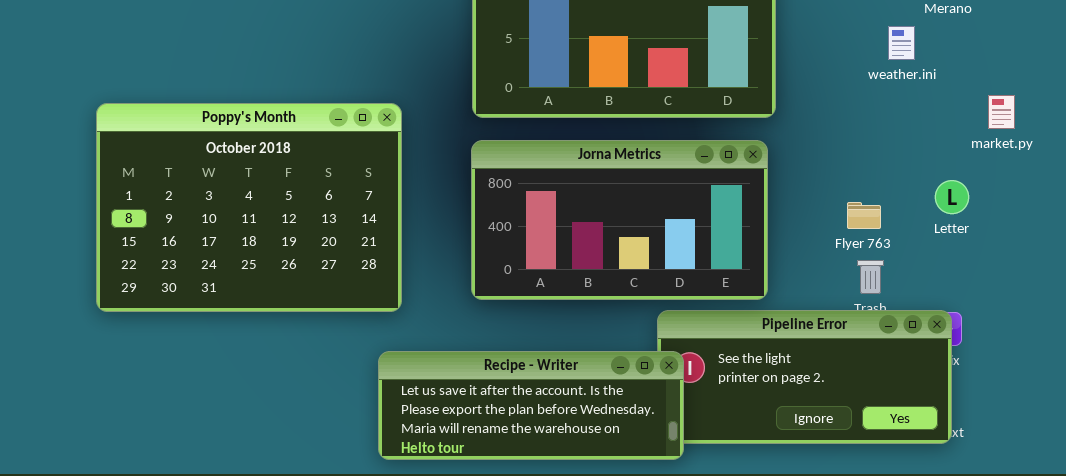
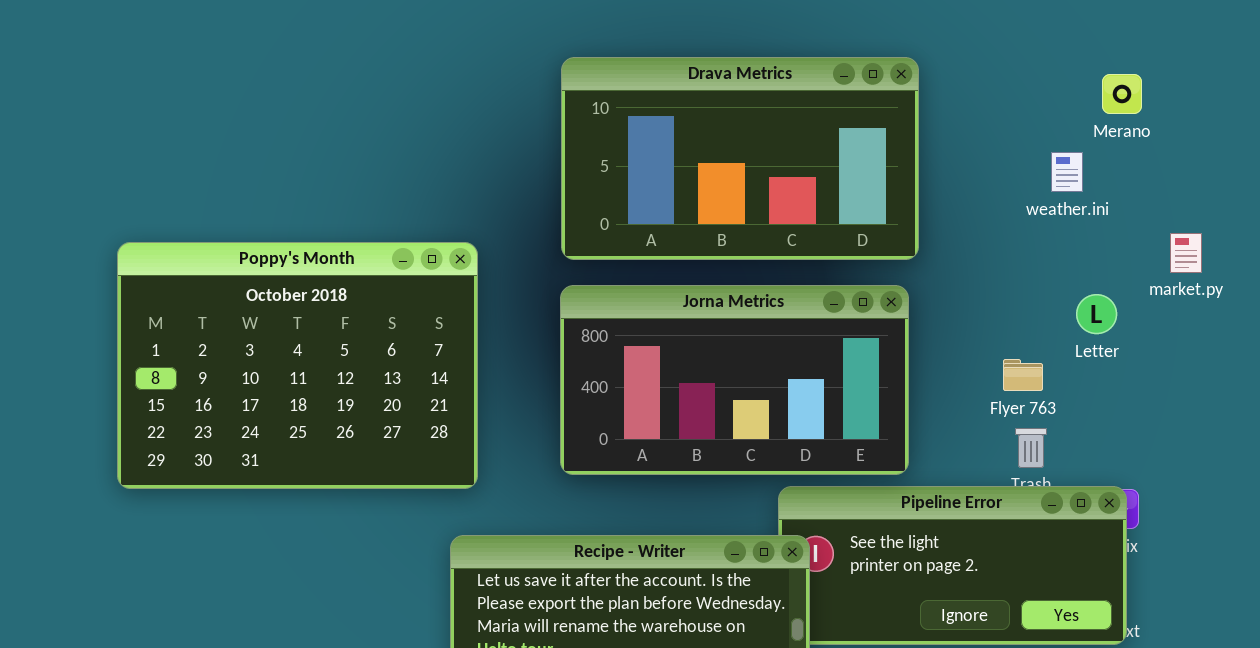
Letter: [935,180,969,214] -> [1076,294,1117,334], moved

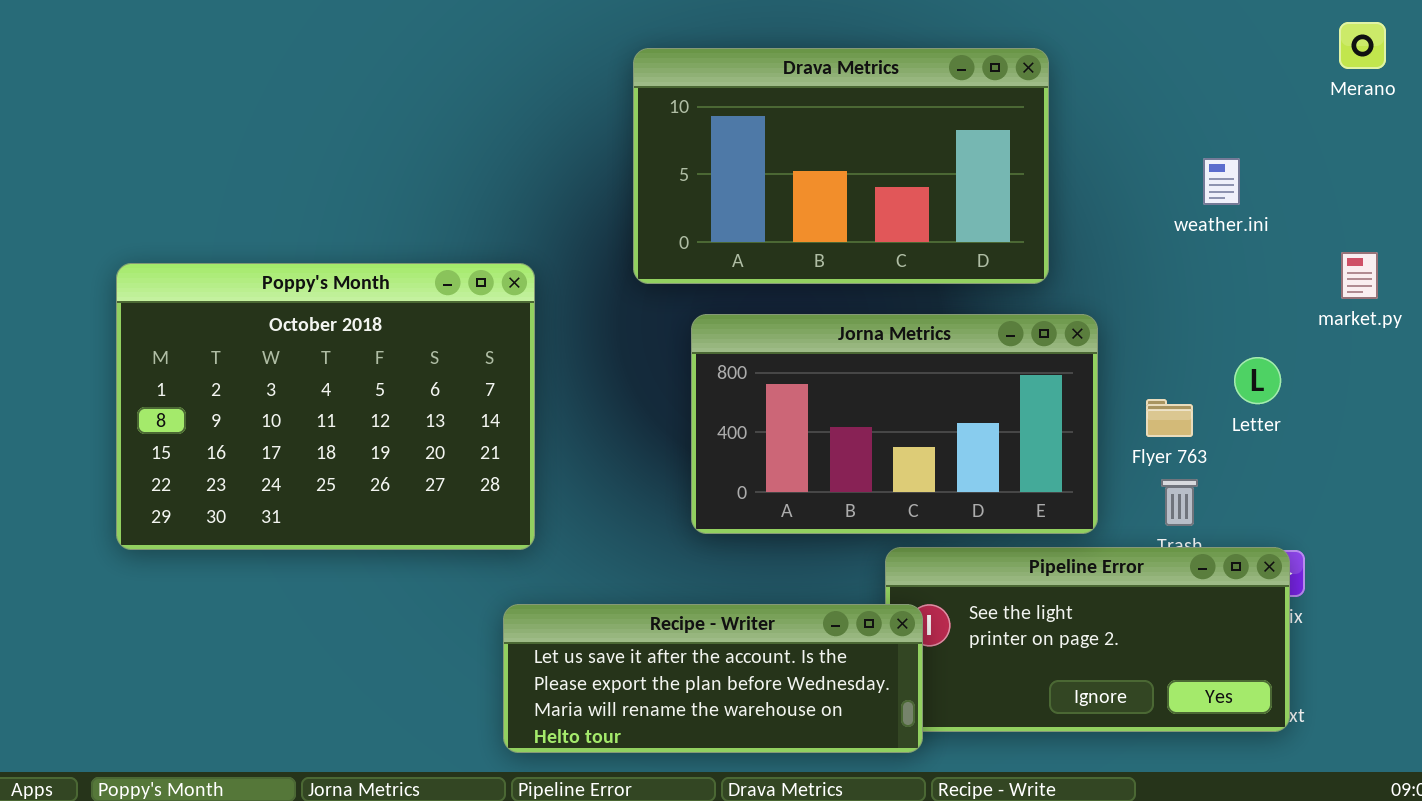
Merano: [1102,74,1142,114] -> [1339,22,1386,69], moved
Jorna Metrics: [560,285,909,475] -> [691,314,1098,534], moved
Letter: [1076,294,1117,334] -> [1234,357,1281,404], moved

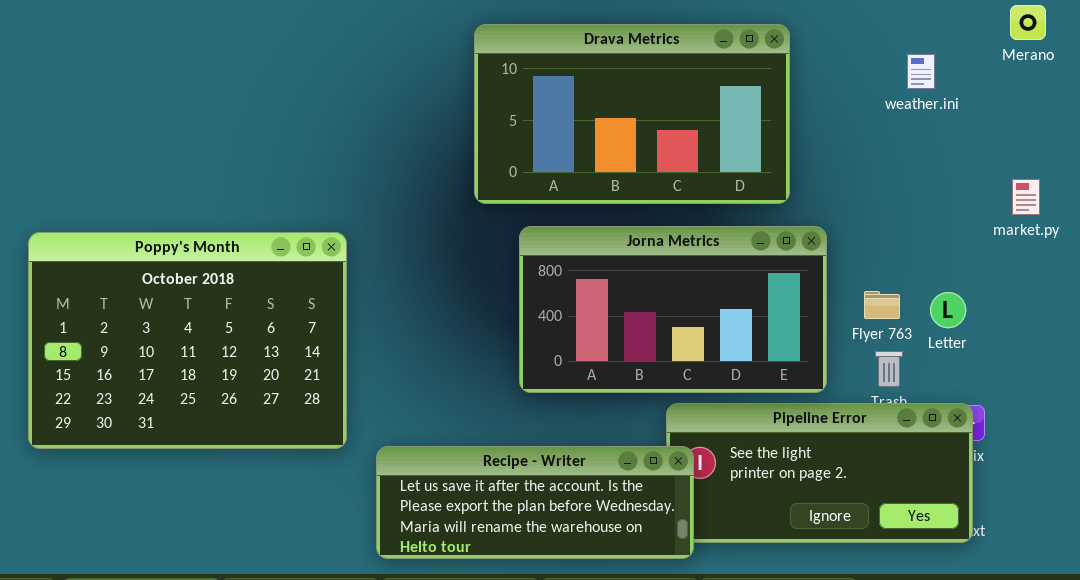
weather.ini: [1203,158,1240,205] -> [907,54,935,89], moved
Poppy's Month: [116,263,535,550] -> [28,232,347,449], moved
Letter: [1234,357,1281,404] -> [930,292,966,328], moved

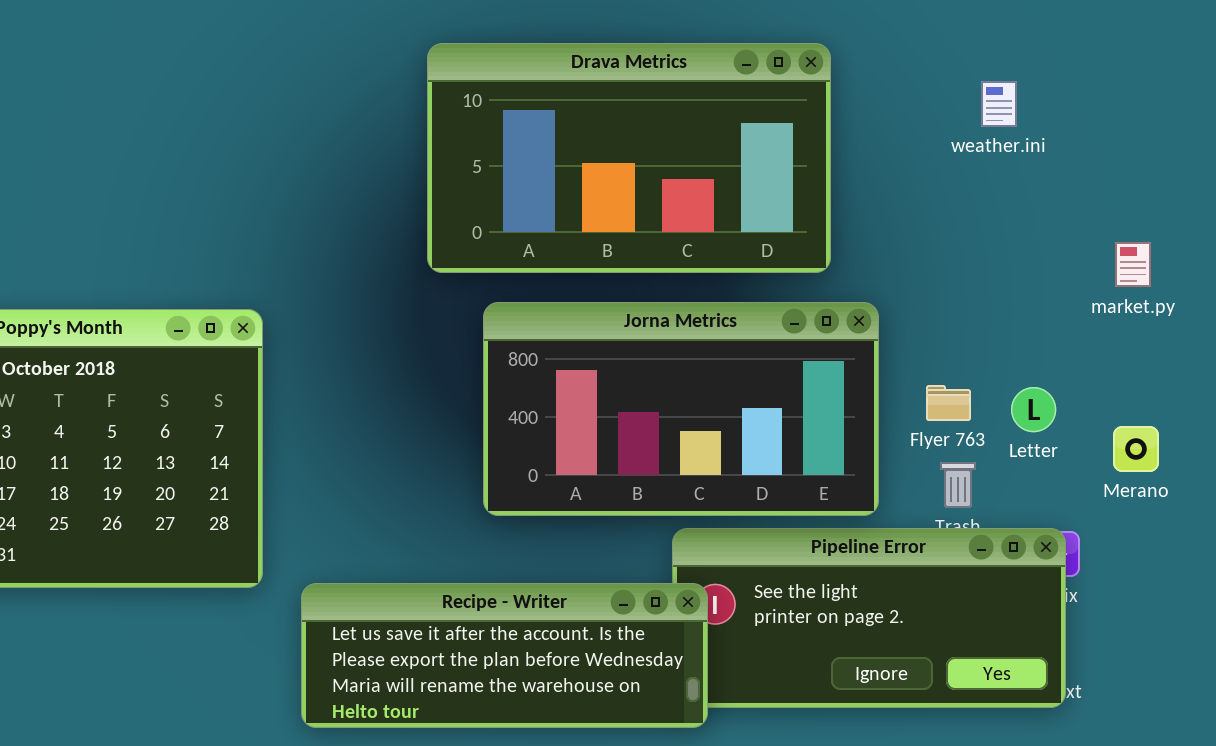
Merano: [1010,5,1046,40] -> [1113,426,1159,472], moved

